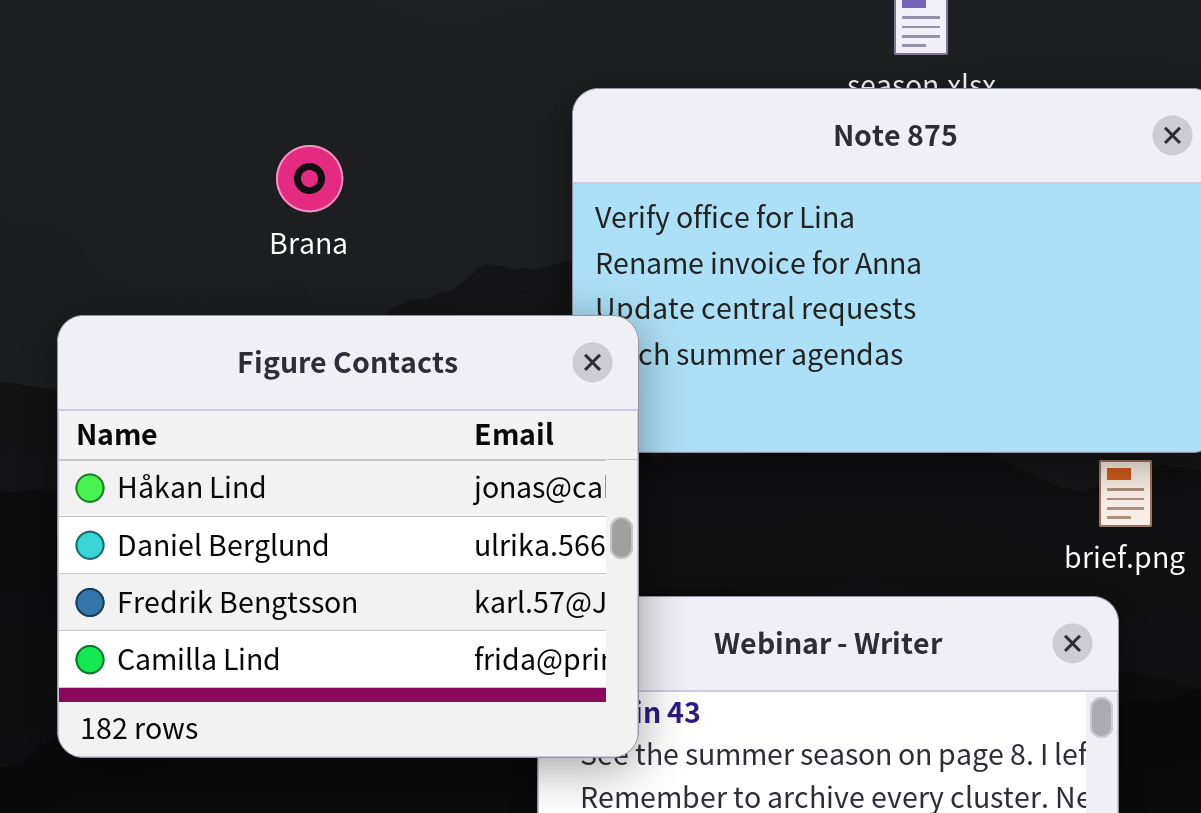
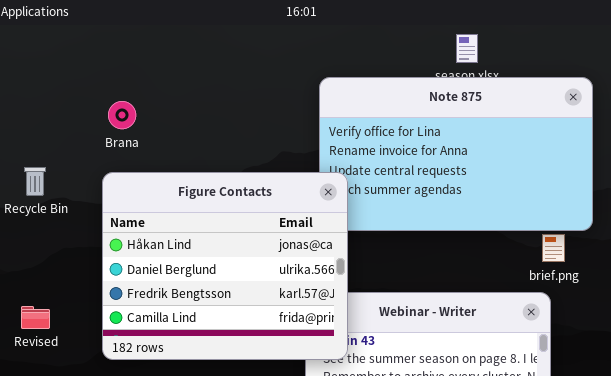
Brana: [276,145,343,212] -> [108,101,136,129], moved

